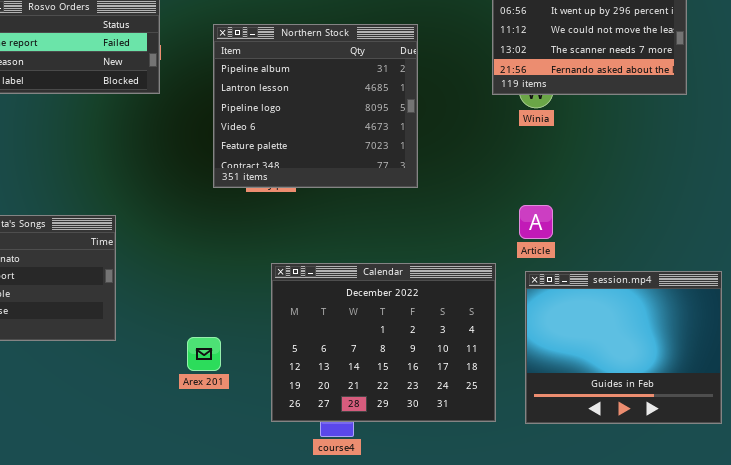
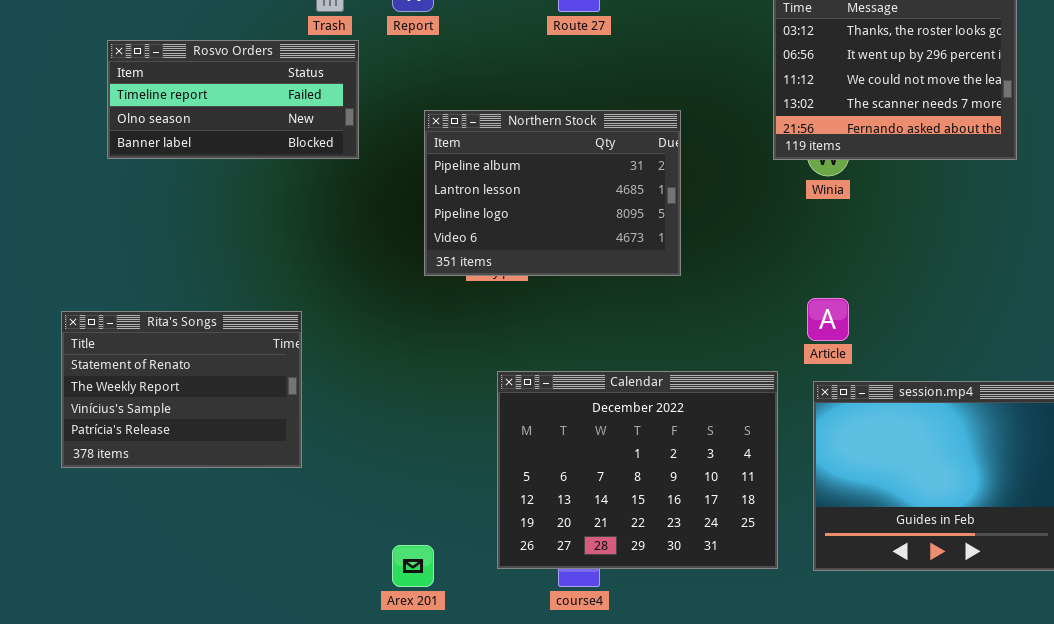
Northern Stock: [213,24,418,188] -> [424,110,681,276], resized
Arex 201: [187,337,221,371] -> [392,545,434,587], moved

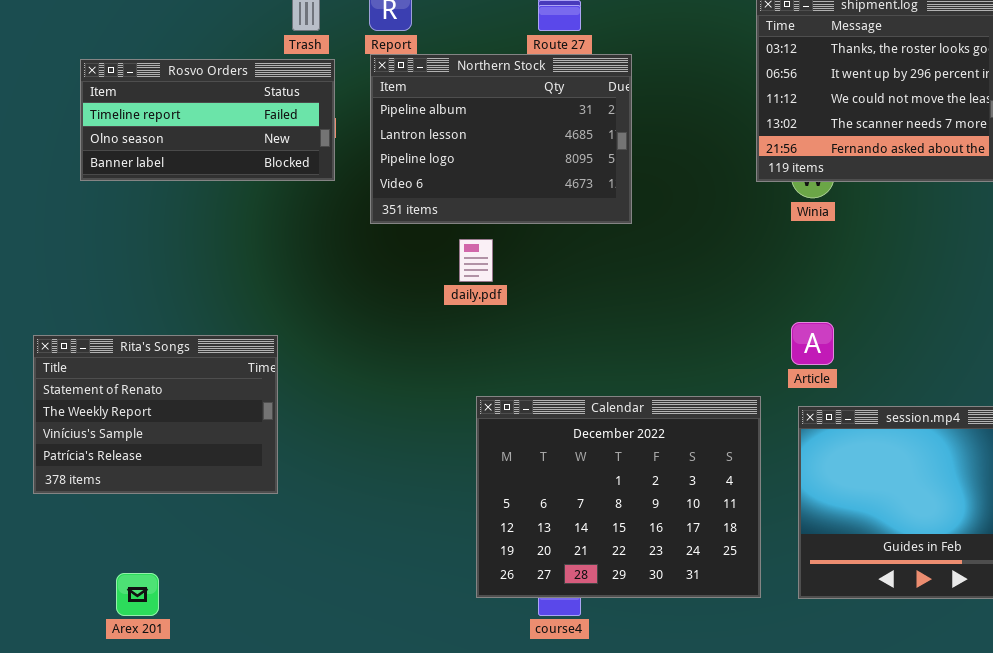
Northern Stock: [424,110,681,276] -> [370,54,632,224], moved
Arex 201: [392,545,434,587] -> [116,573,159,616], moved

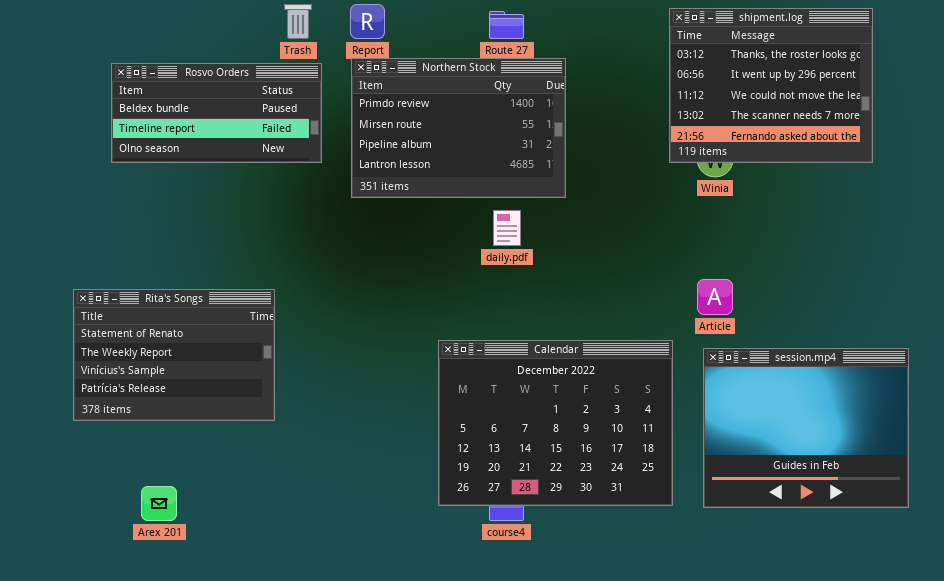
Northern Stock: [370,54,632,224] -> [351,58,566,198], scrolled up 2 rows
Rosvo Orders: [80,59,335,181] -> [111,63,322,163], scrolled up 1 row
daily.pdf: [459,239,493,282] -> [493,210,521,246], moved

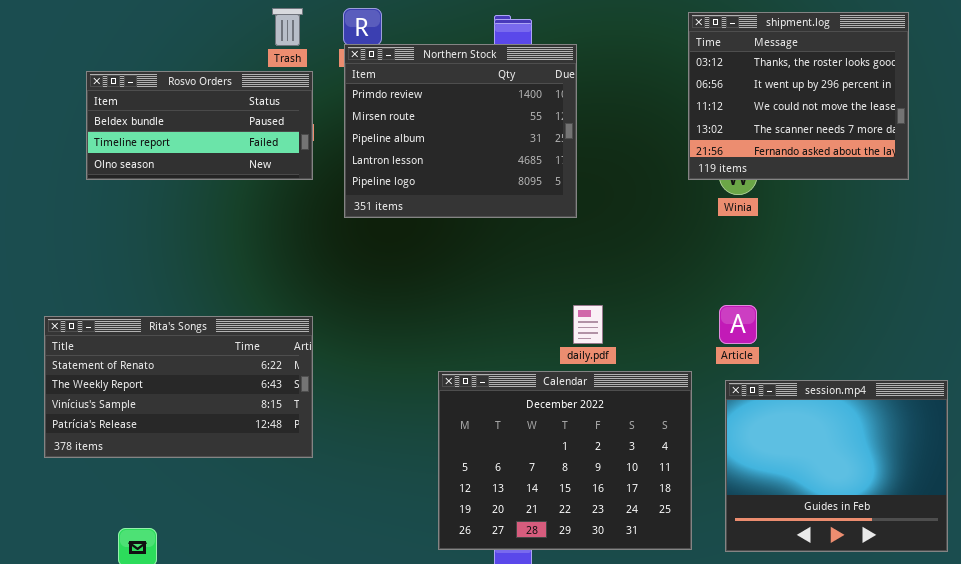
Northern Stock: [351,58,566,198] -> [344,44,577,218], resized
daily.pdf: [493,210,521,246] -> [573,305,603,344], moved
Rita's Songs: [73,289,275,421] -> [44,316,313,458], resized

